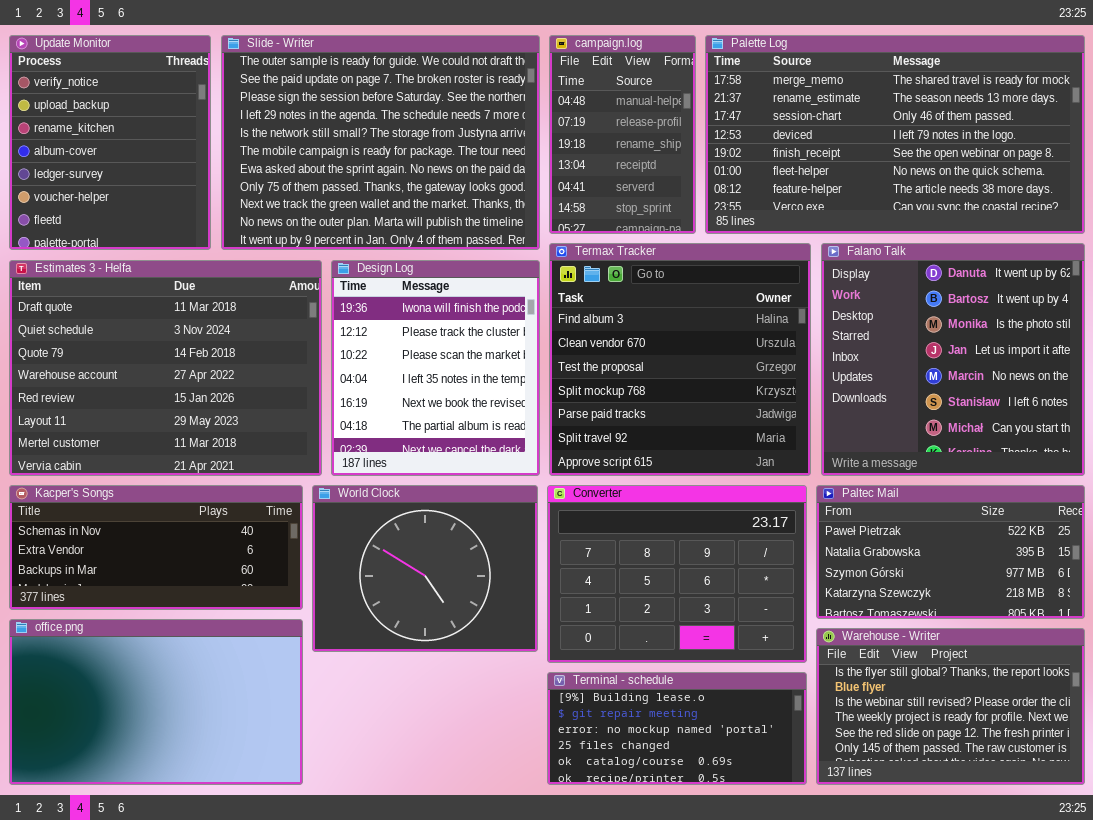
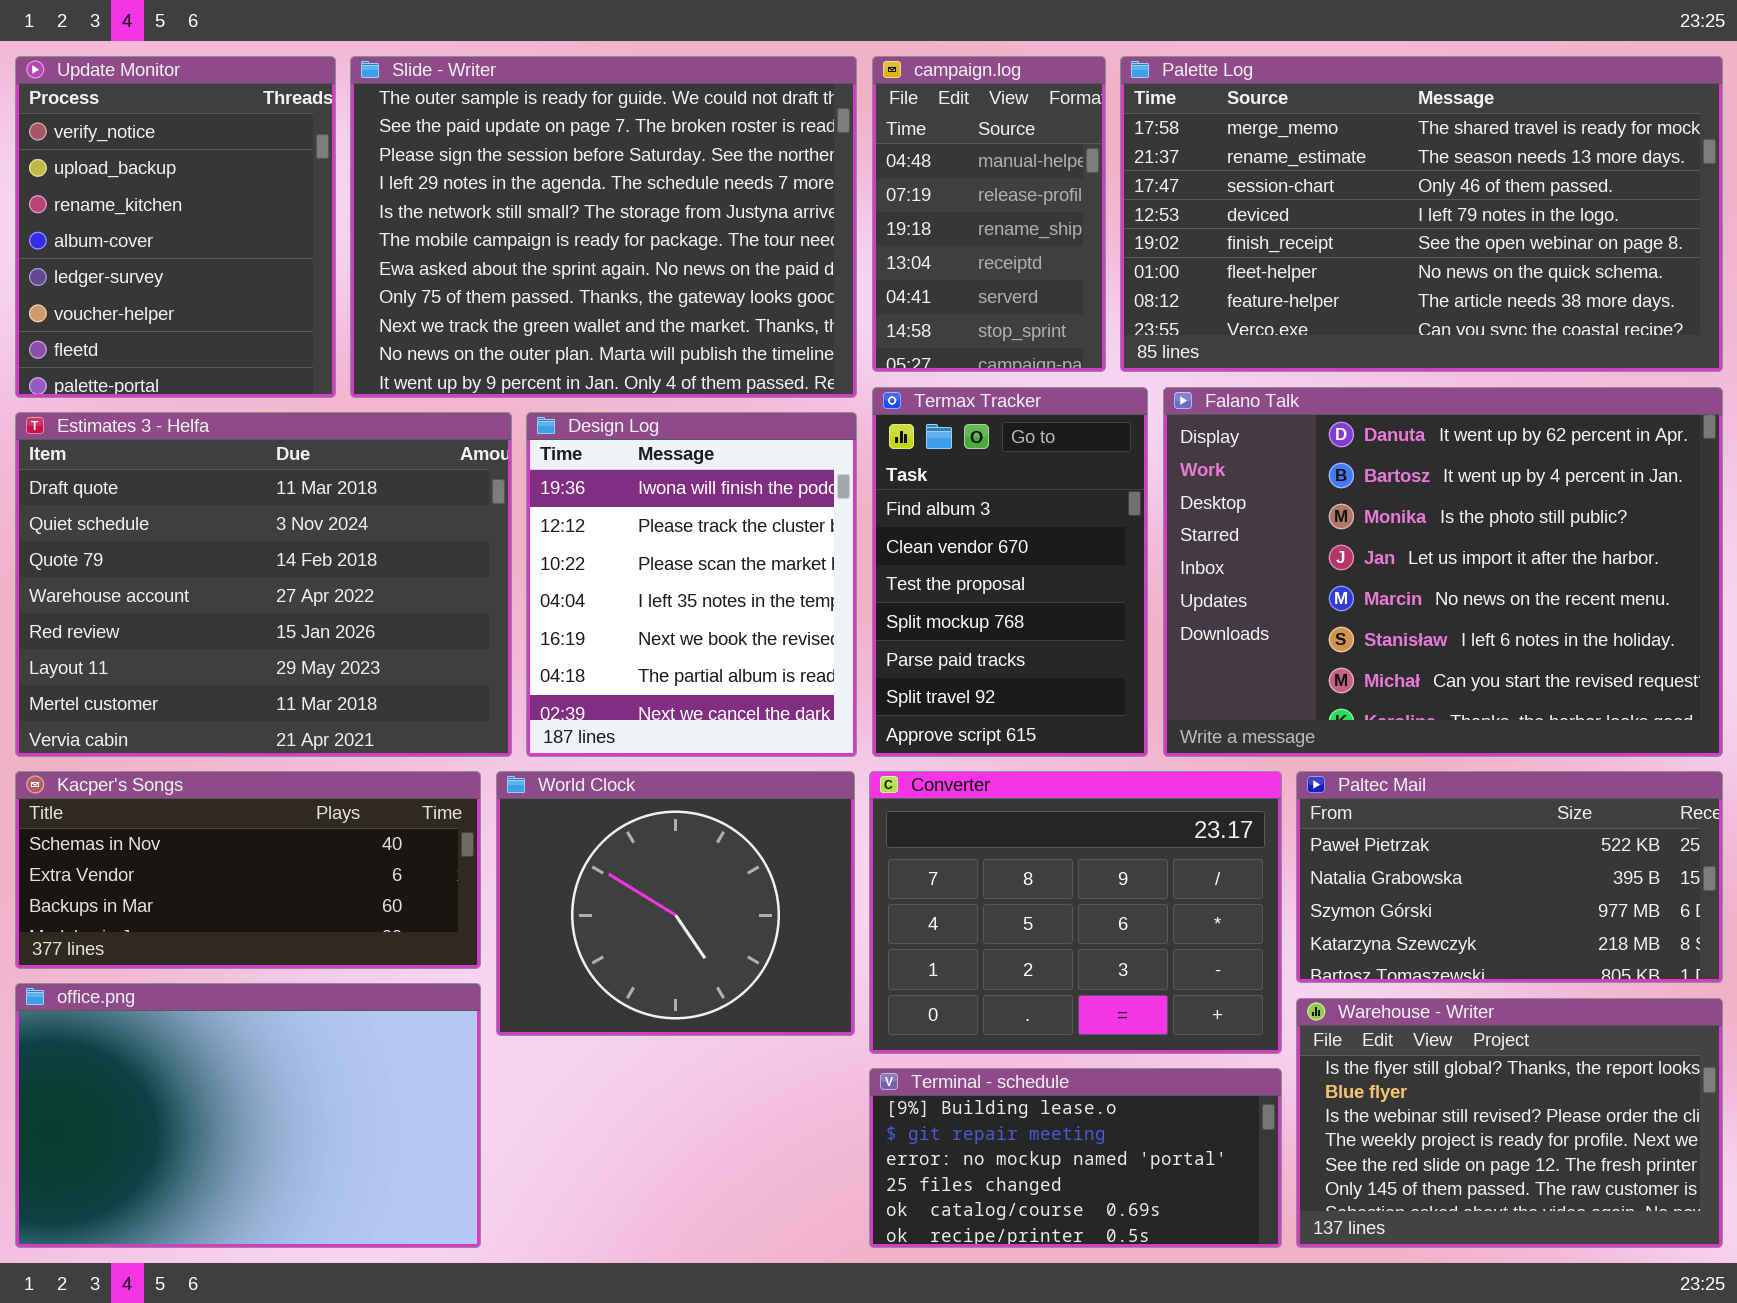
Termax Tracker: [549,243,811,476] -> [872,387,1148,757], resized
Falano Talk: [821,243,1085,476] -> [1163,387,1723,757], resized

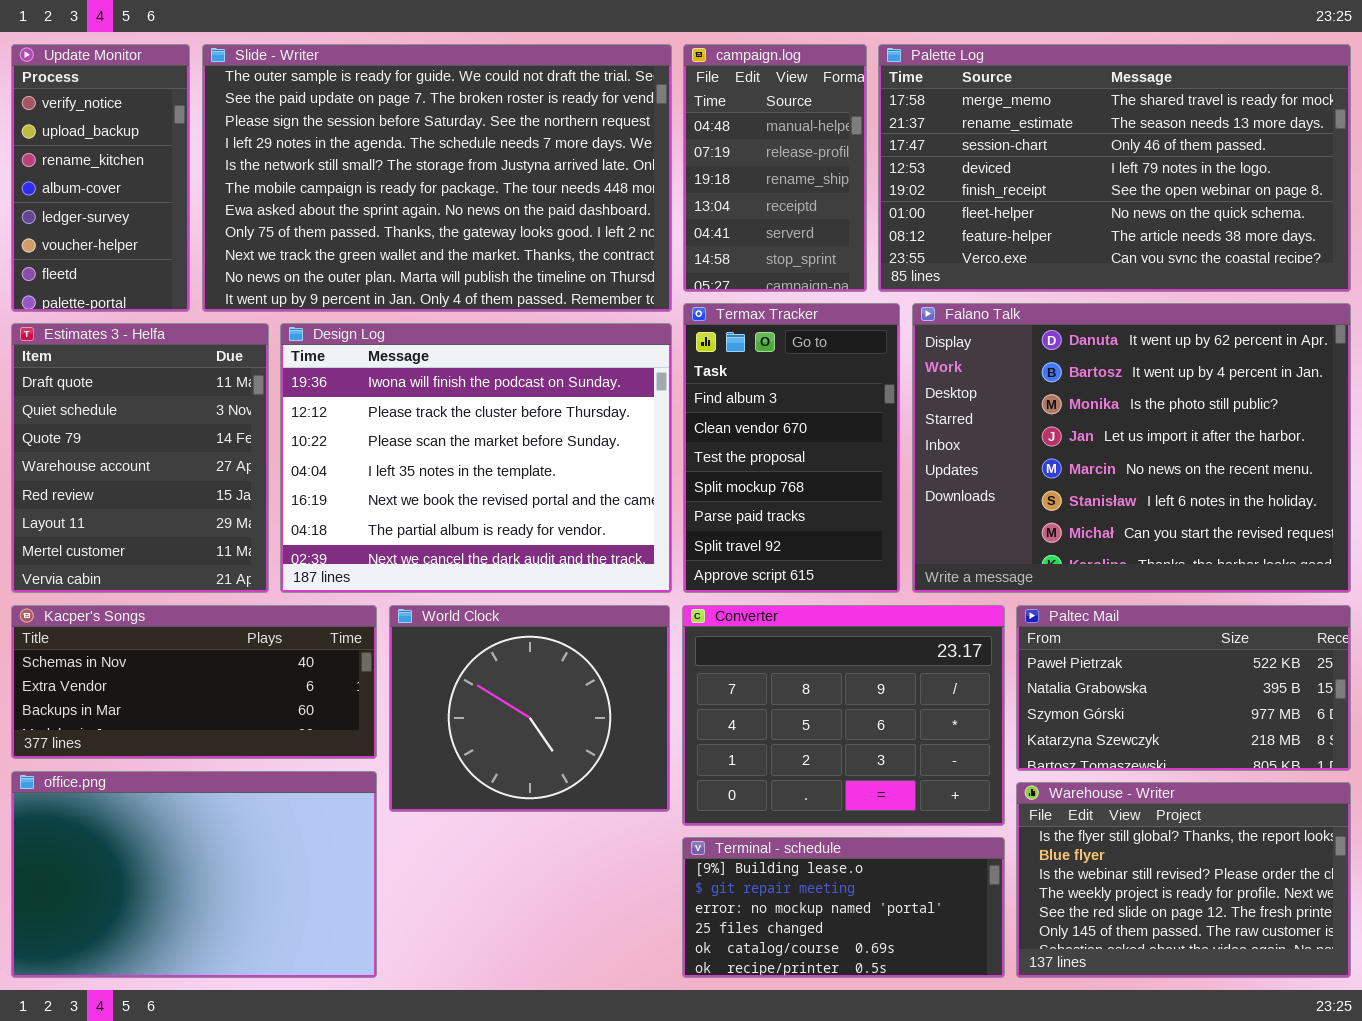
Update Monitor: [15,56,336,398] -> [11,44,190,312], resized
Slide - Writer: [350,56,857,398] -> [202,44,672,312], resized
Estimates 3 - Helfa: [15,412,512,757] -> [11,323,269,593], resized
Design Log: [526,412,857,757] -> [280,323,672,593], resized

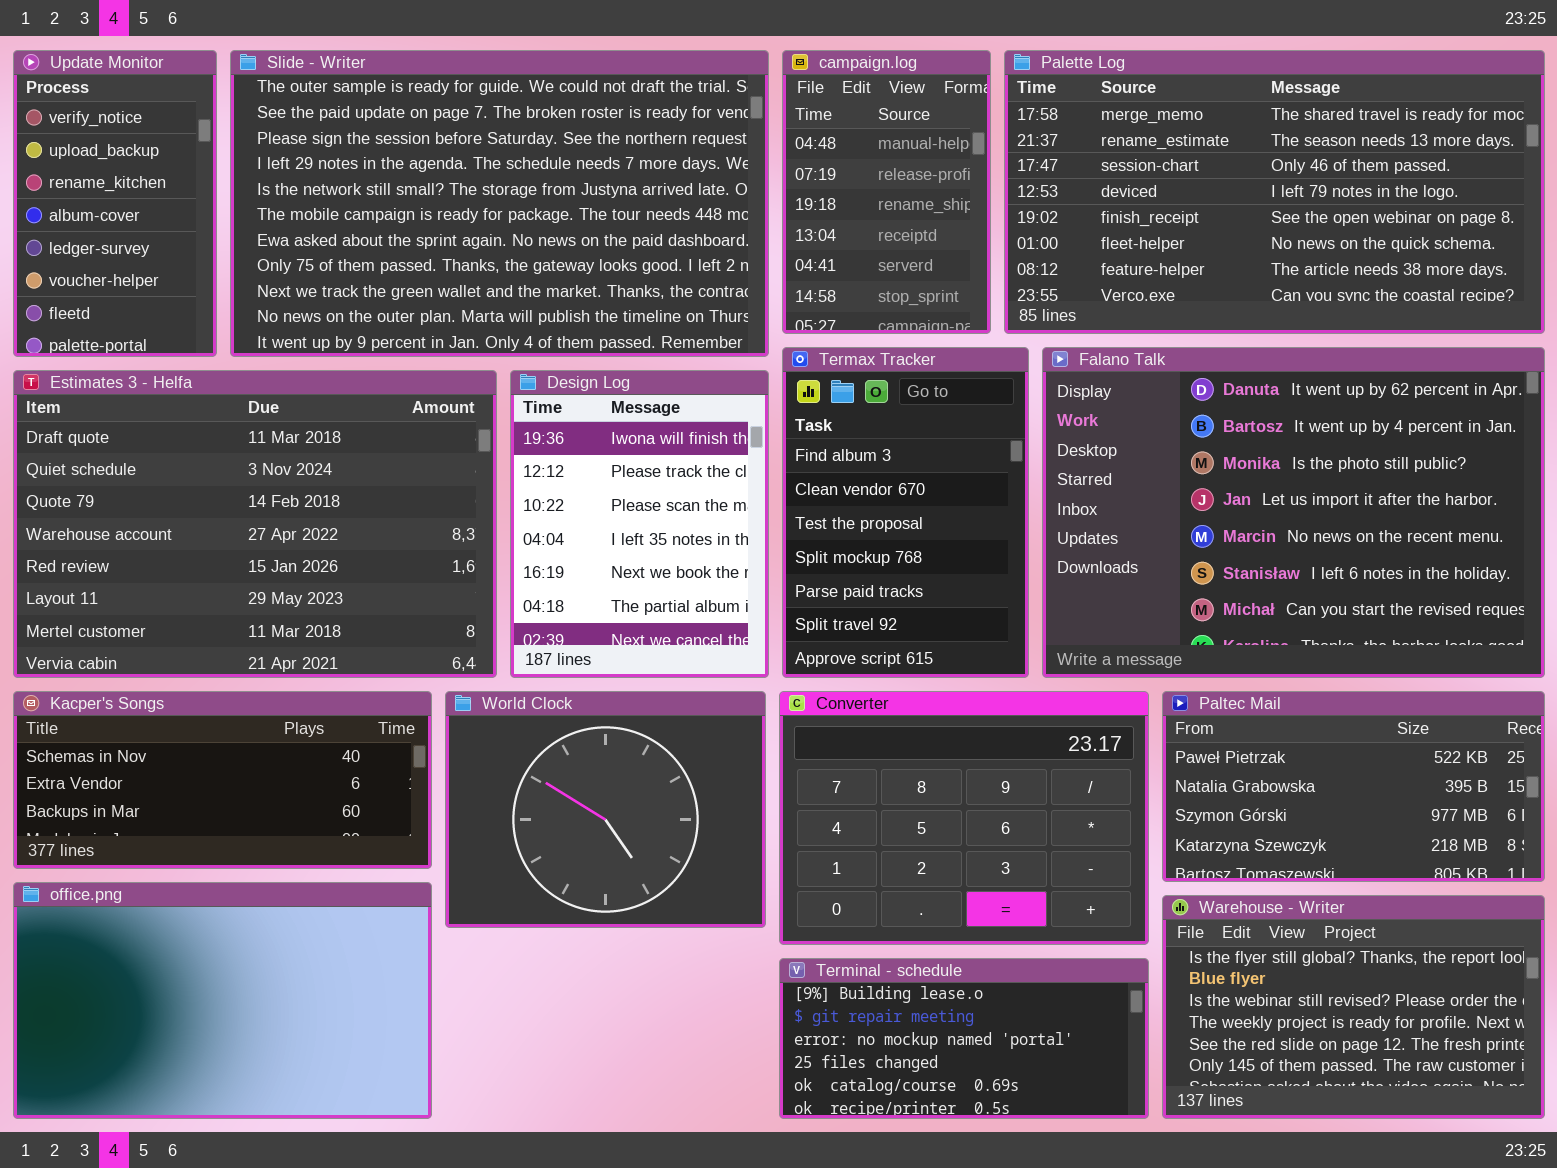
Estimates 3 - Helfa: [11,323,269,593] -> [13,370,497,678], resized
Design Log: [280,323,672,593] -> [510,370,769,678], resized

